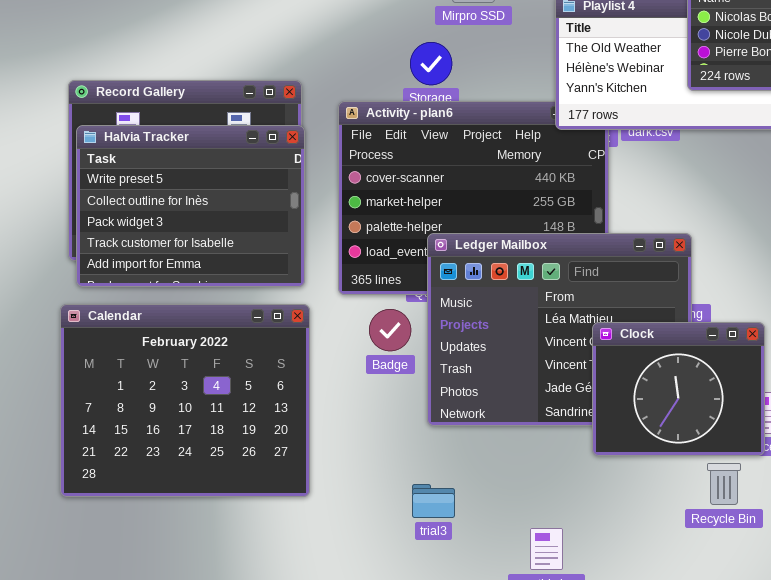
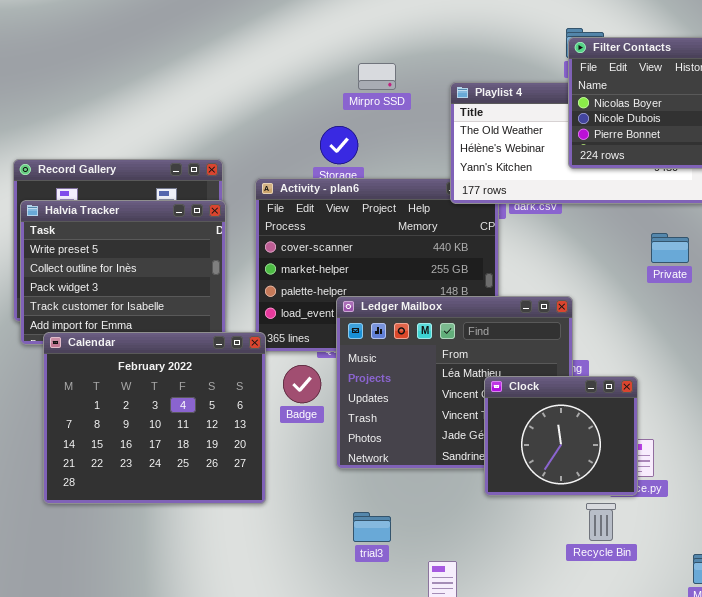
Calendar: [60,304,310,497] -> [43,332,266,504], moved
trial3: [412,484,455,518] -> [353,512,391,542], moved

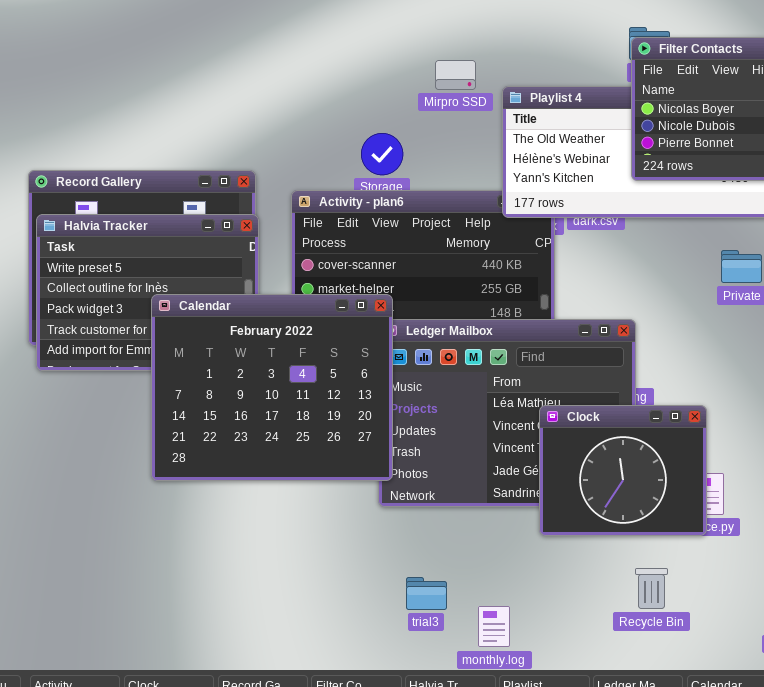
Mirpro SSD: [358,63,396,90] -> [435,60,476,90], moved
Calendar: [43,332,266,504] -> [151,294,393,481], moved
Recycle Bin: [586,503,616,541] -> [635,568,668,609], moved
trial3: [353,512,391,542] -> [406,577,447,610], moved

